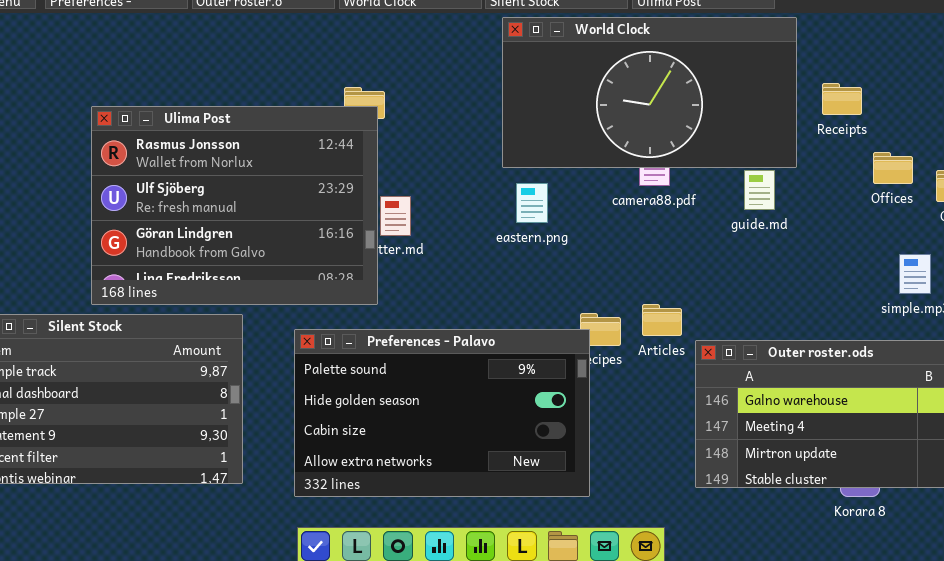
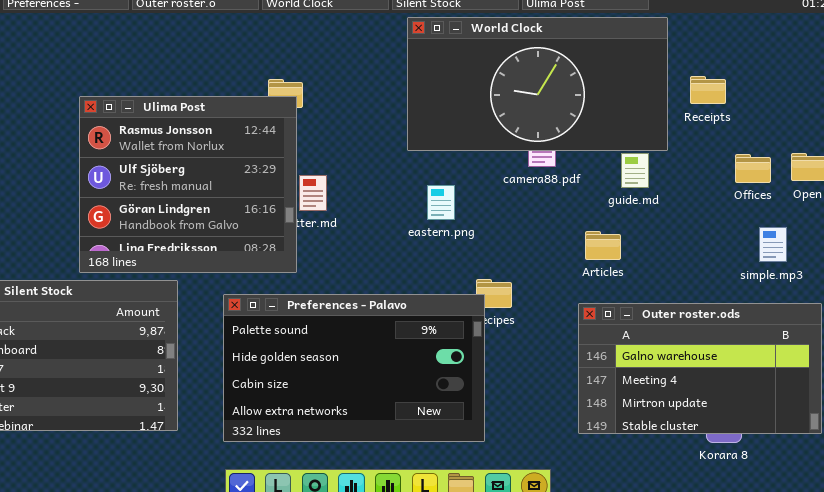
Ulima Post: [91,106,378,305] -> [79,96,297,273], resized
Offices: [873,152,913,184] -> [735,154,771,183], moved
eastern.png: [516,183,548,223] -> [427,185,455,220], moved
Articles: [642,304,682,336] -> [585,231,621,260], moved

